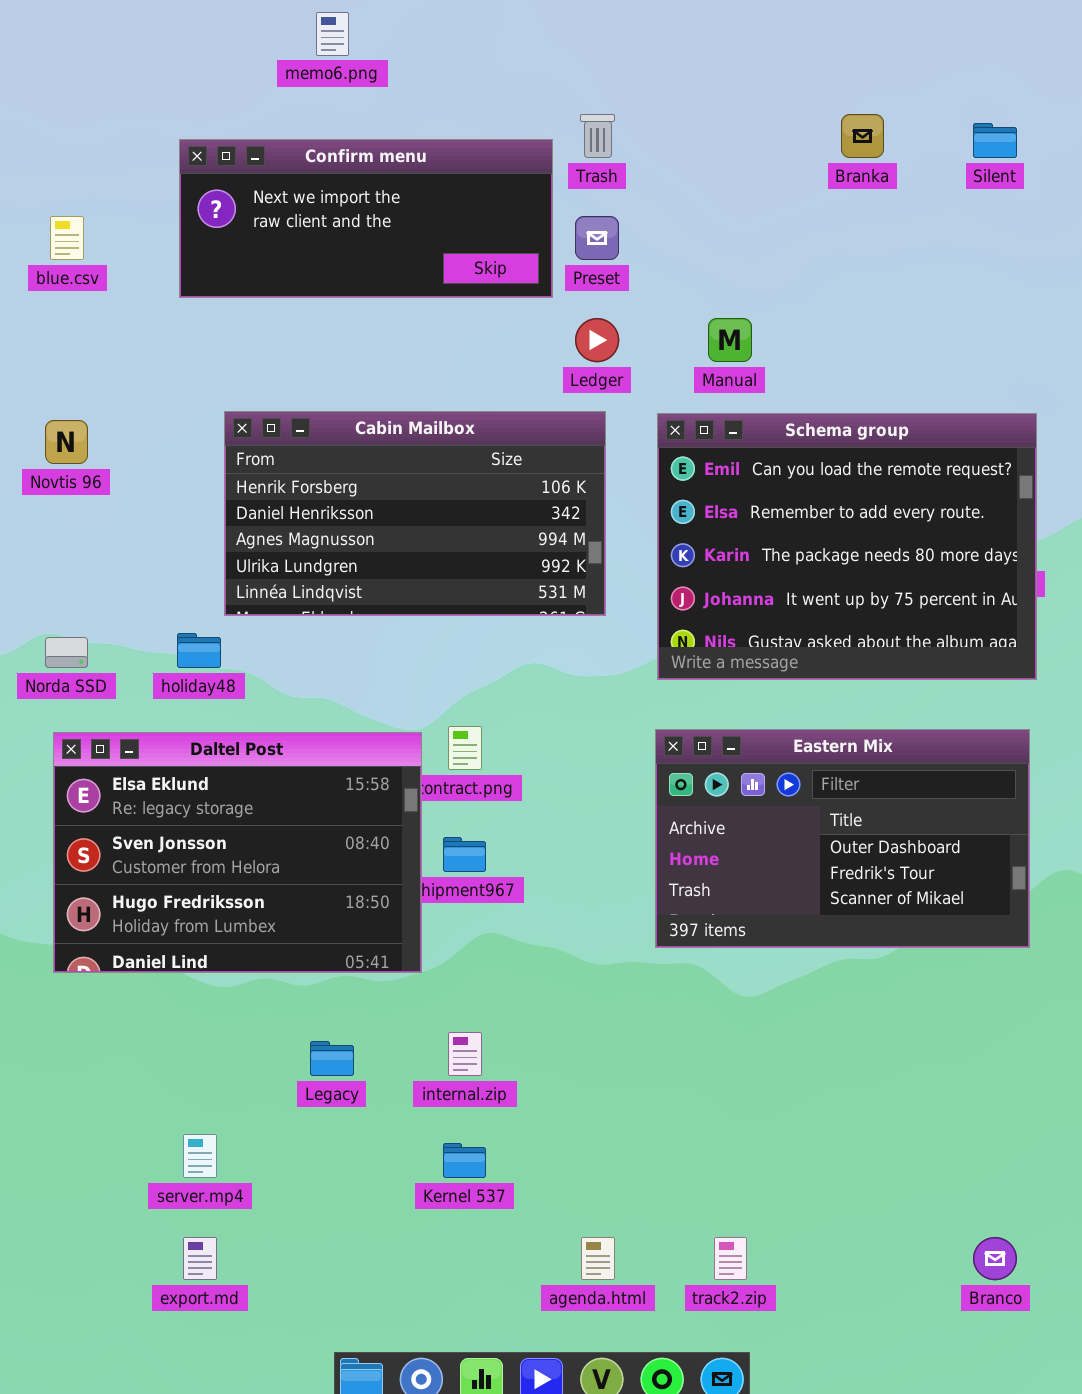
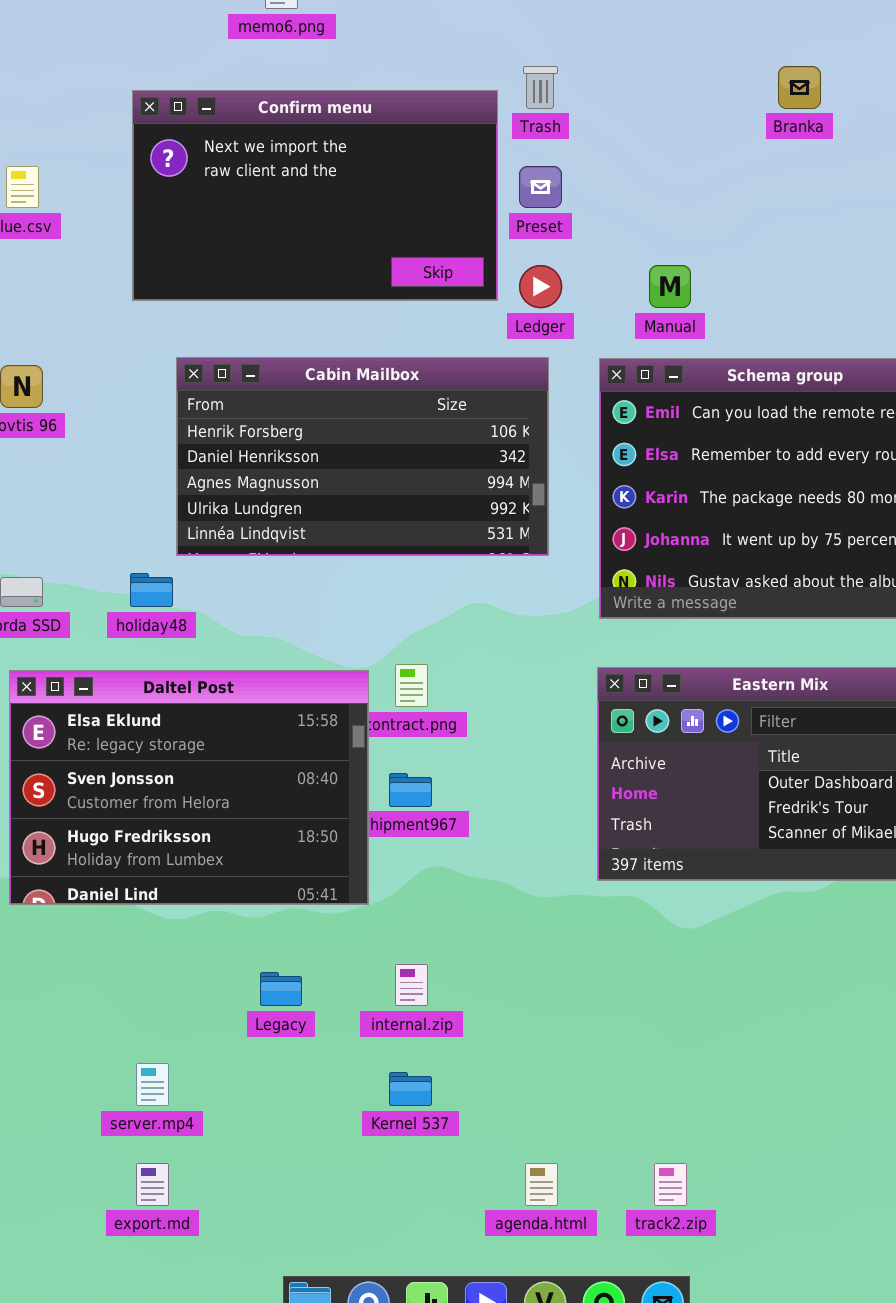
Confirm menu: [179,139,553,298] -> [132,90,498,301], resized

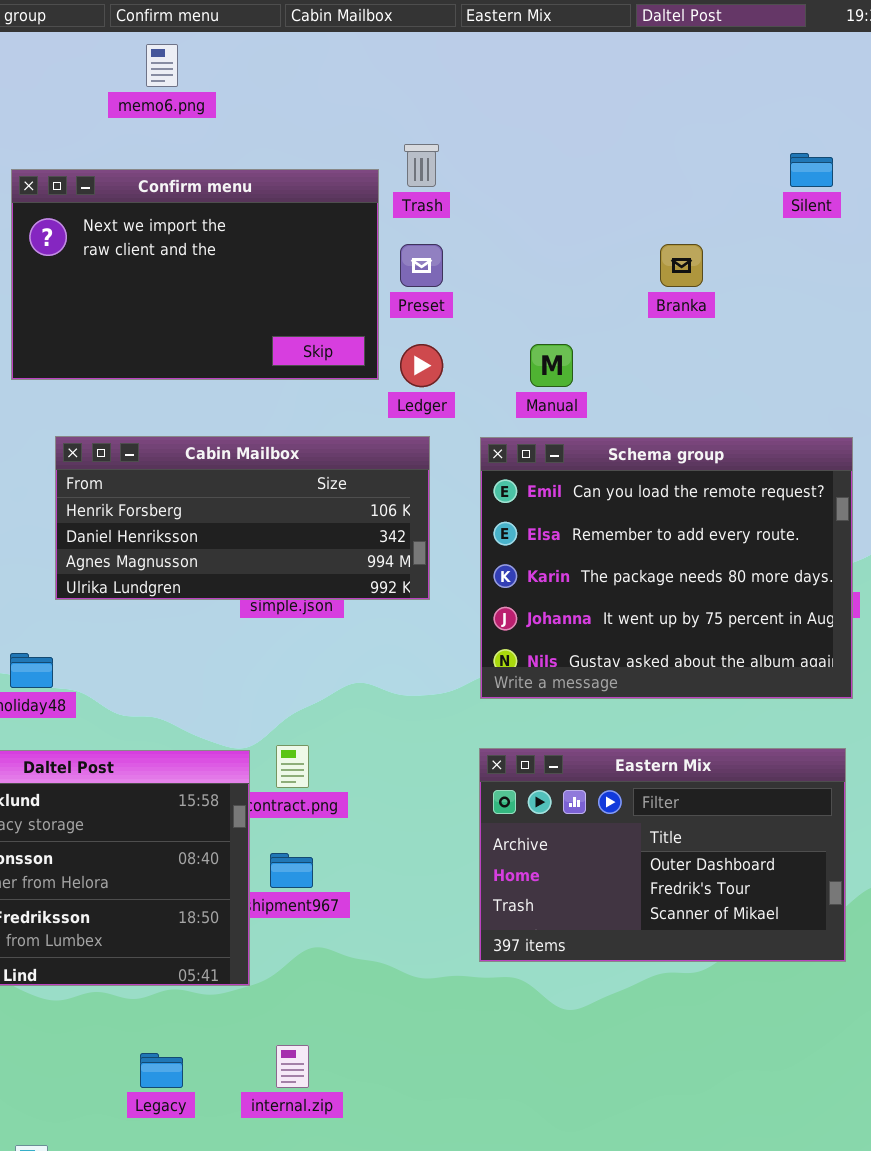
Branka: [778,66,821,109] -> [660,244,703,287], moved
Cabin Mailbox: [176,357,549,556] -> [55,436,430,600], resized

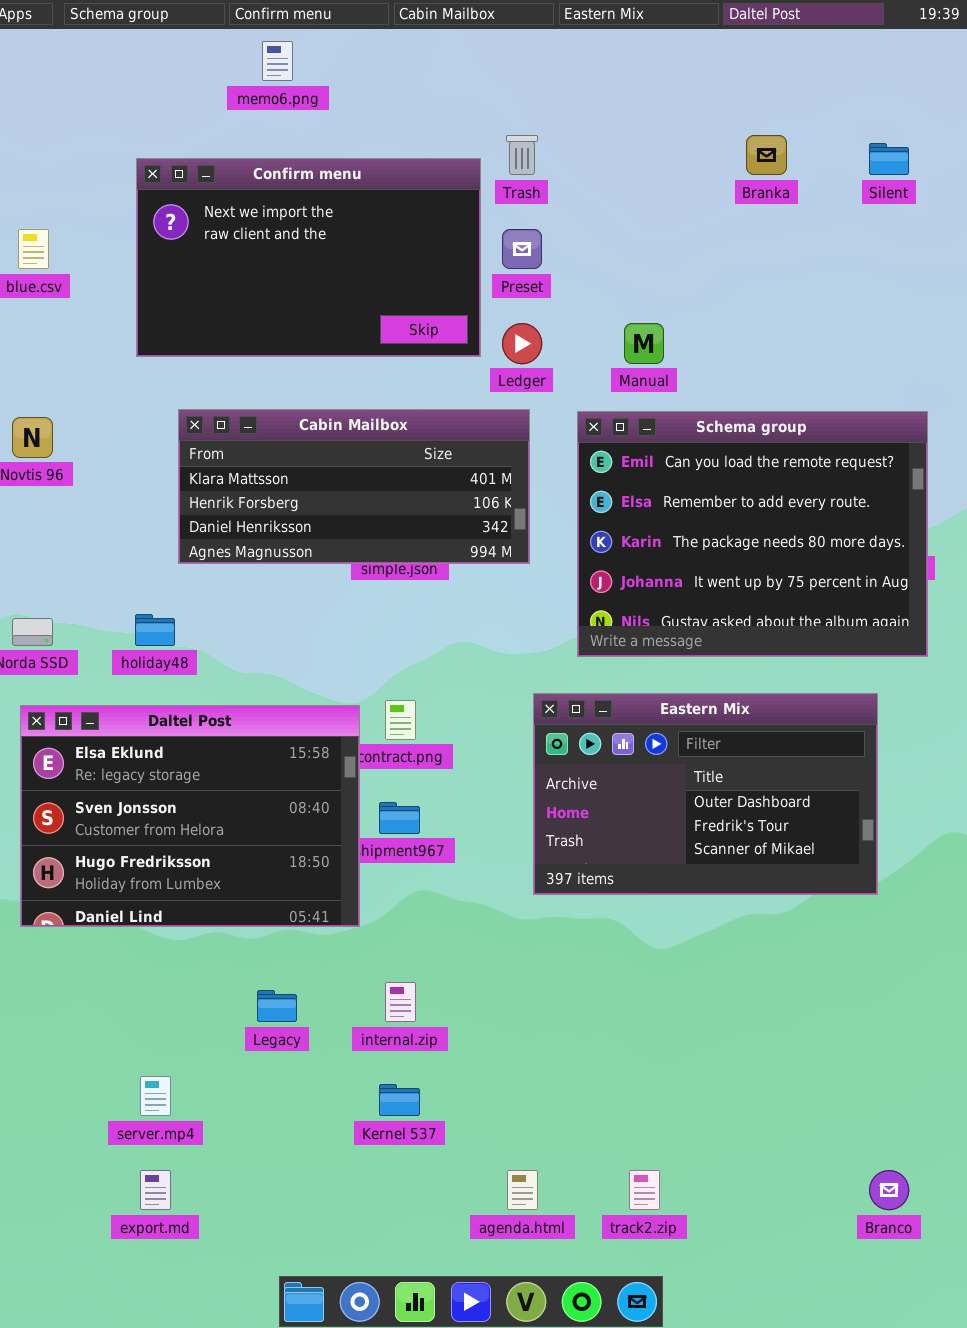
Branka: [660,244,703,287] -> [746,135,787,175], moved
Cabin Mailbox: [55,436,430,600] -> [178,409,530,564], scrolled up 1 row
Eastern Mix: [479,748,846,962] -> [533,693,878,895], moved

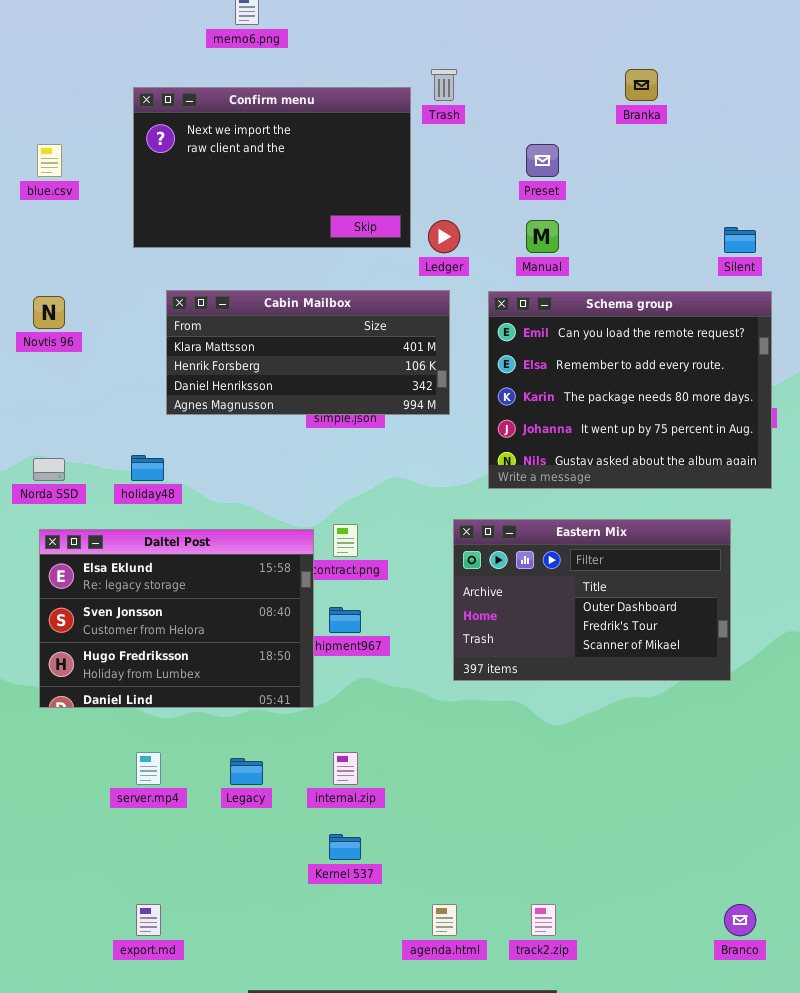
Silent: [869,143,909,175] -> [724,227,756,253], moved
Preset: [502,229,542,269] -> [526,144,559,177], moved
server.mp4: [140,1076,171,1116] -> [136,752,161,785], moved

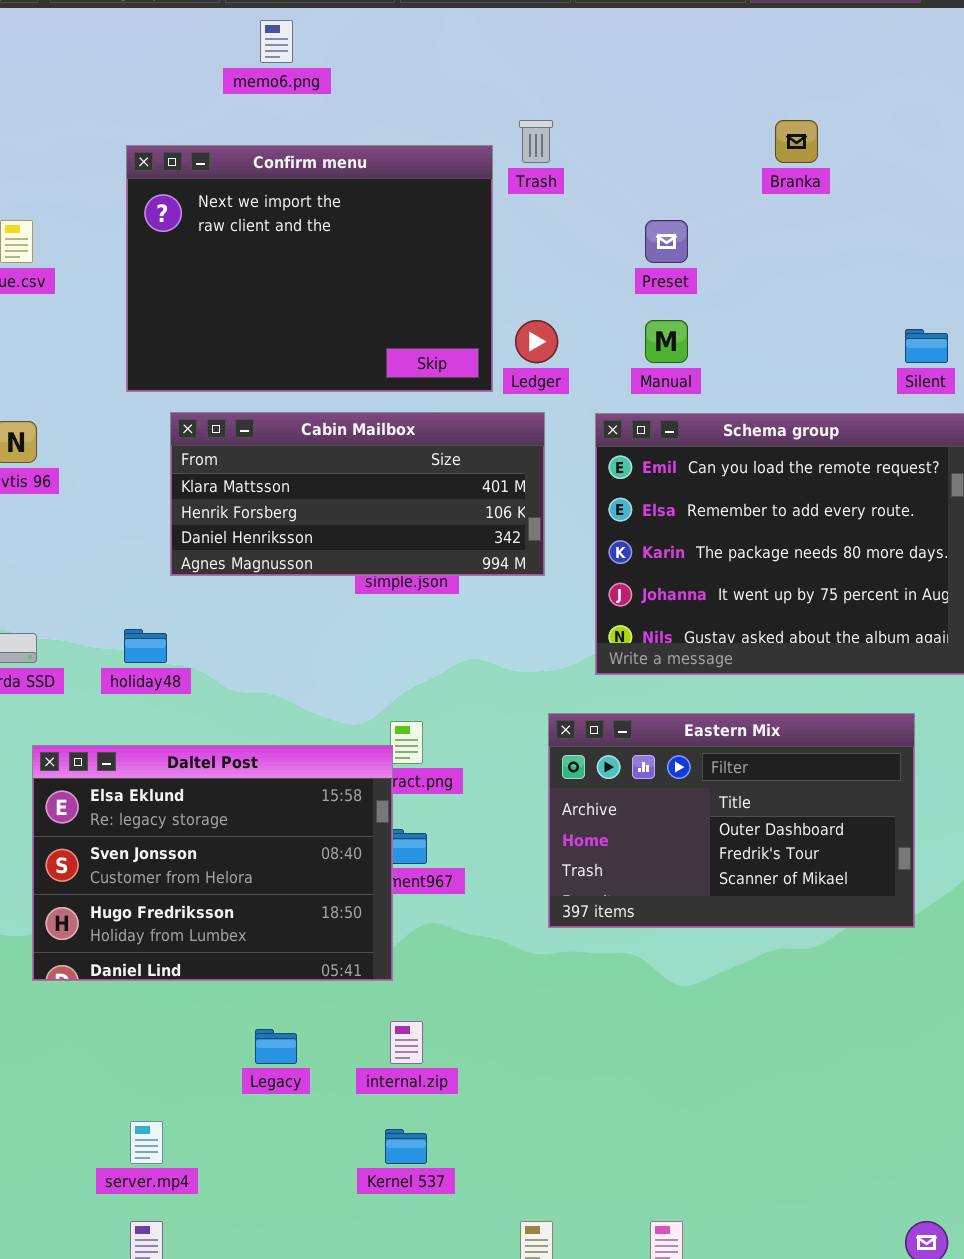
Confirm menu: [133,87,411,248] -> [126,145,493,392], resized
Daltel Post: [39,529,314,708] -> [32,745,393,981], moved
server.mp4: [136,752,161,785] -> [130,1121,163,1164], moved

